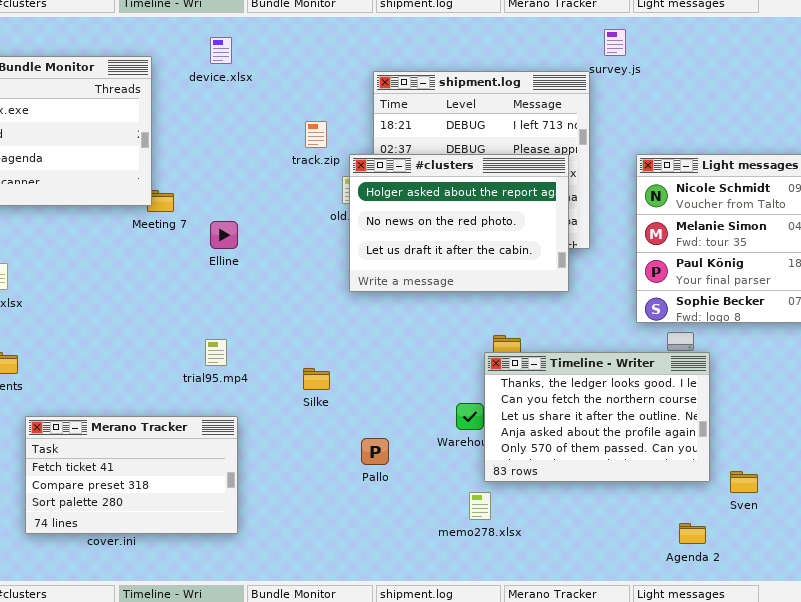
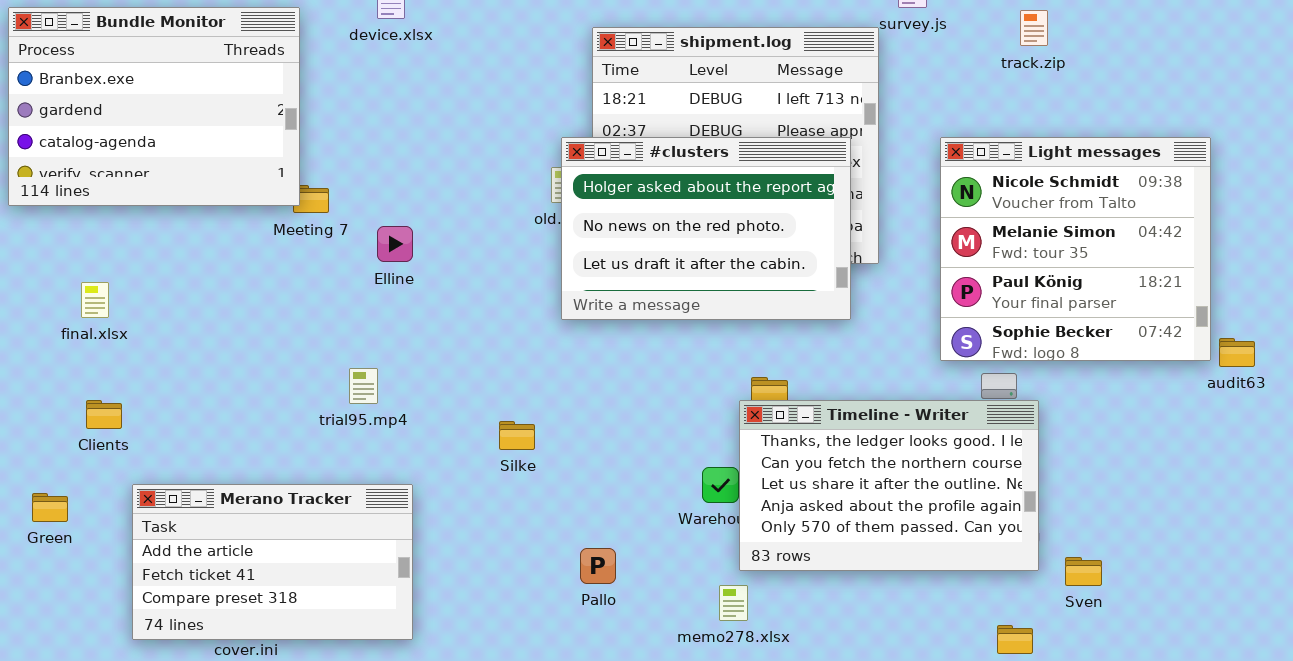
track.zip: [305,121,327,148] -> [1020,10,1048,46], moved
trial95.mp4: [205,339,227,366] -> [349,368,378,404], moved
Merano Tracker: [25,416,238,534] -> [132,484,413,640], scrolled up 1 row
Pallo: [361,438,389,465] -> [580,548,616,584], moved

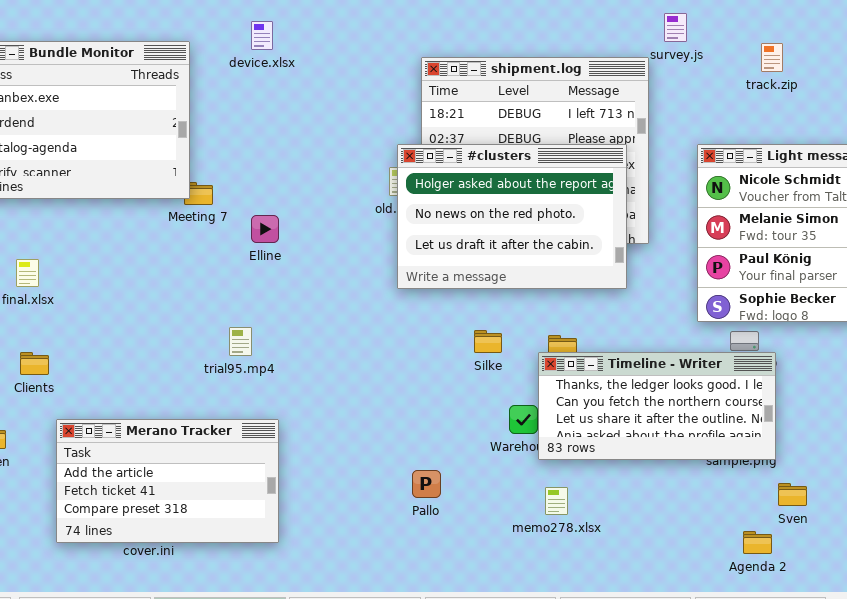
Timeline - Writer: [739,400,1039,571] -> [538,352,776,460], resized
Silke: [499,421,535,450] -> [474,330,502,353], moved
Sven: [1065,557,1102,586] -> [778,483,807,506], moved
memo278.xlsx: [719,585,748,621] -> [545,487,568,515], moved

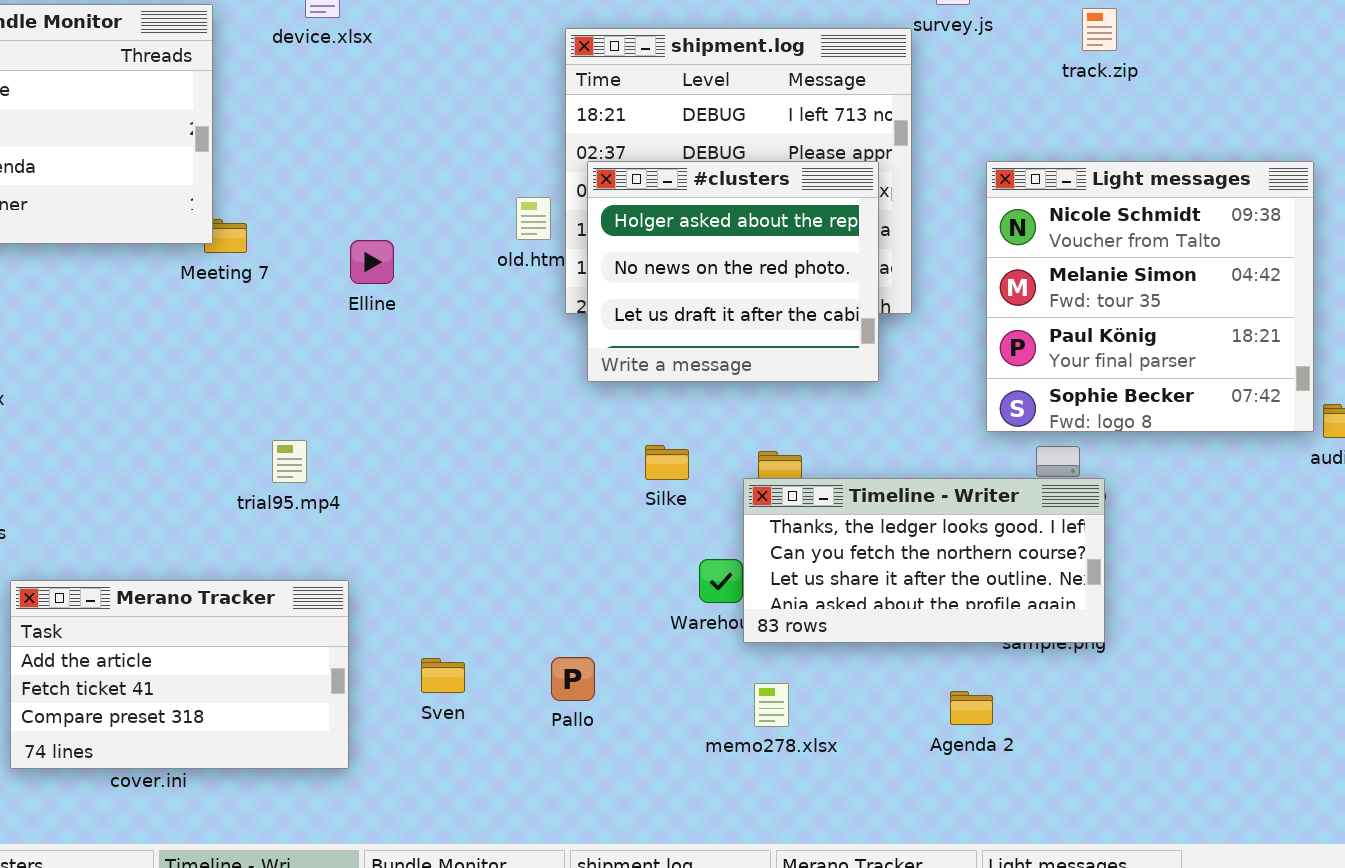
#clusters: [397,144,627,289] -> [587,161,879,382], resized
Elline: [251,215,279,243] -> [350,240,394,284], moved
Sven: [778,483,807,506] -> [421,658,465,693], moved
Agenda 2: [743,531,772,554] -> [950,691,993,725], moved

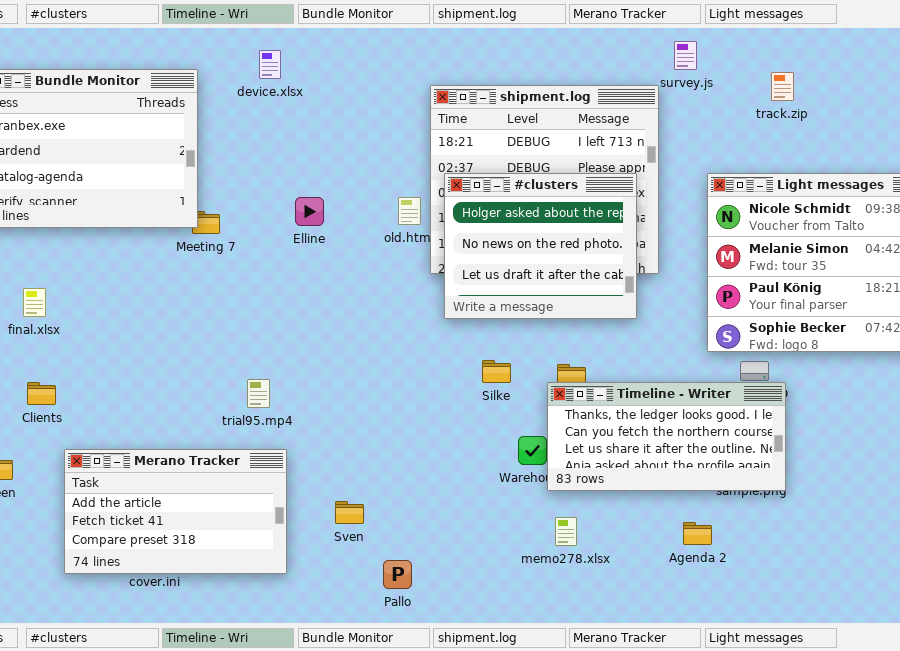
Elline: [350,240,394,284] -> [295,197,324,226], moved
trial95.mp4: [272,440,307,483] -> [247,379,270,408], moved
Pallo: [551,657,595,701] -> [383,560,412,589], moved

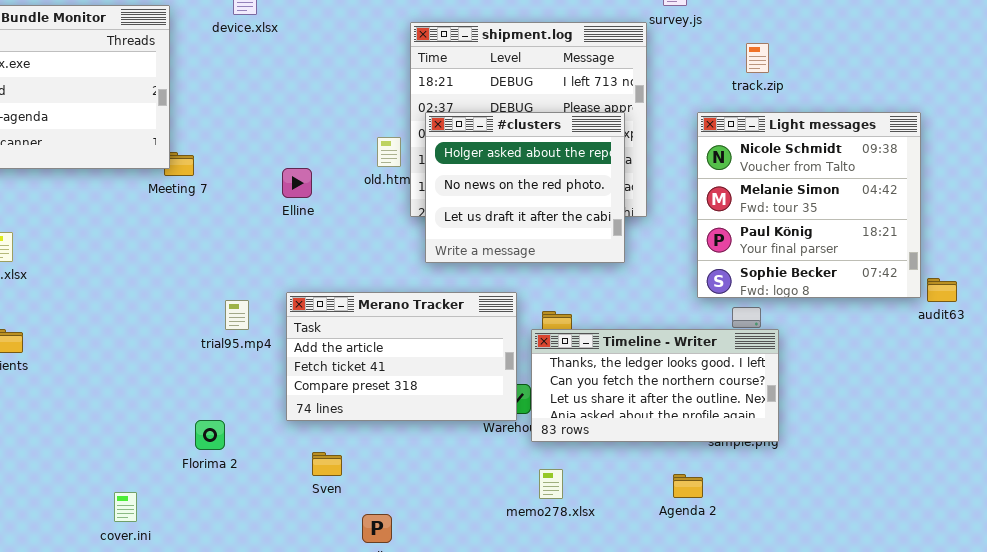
track.zip: [771,72,794,101] -> [746,43,769,73], moved
Elline: [295,197,324,226] -> [282,168,312,198], moved
trial95.mp4: [247,379,270,408] -> [225,300,249,330], moved
Merano Tracker: [64,449,287,574] -> [286,292,517,421], moved

